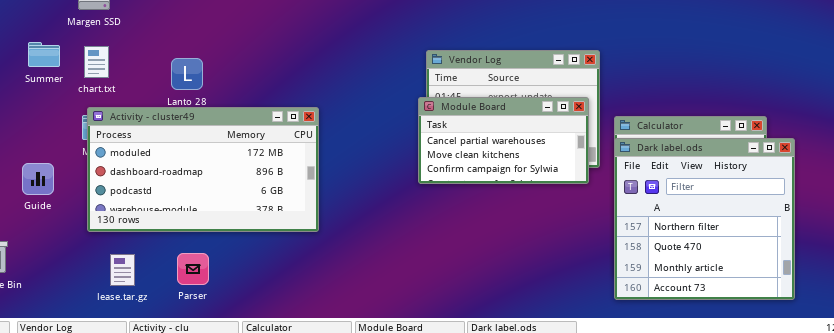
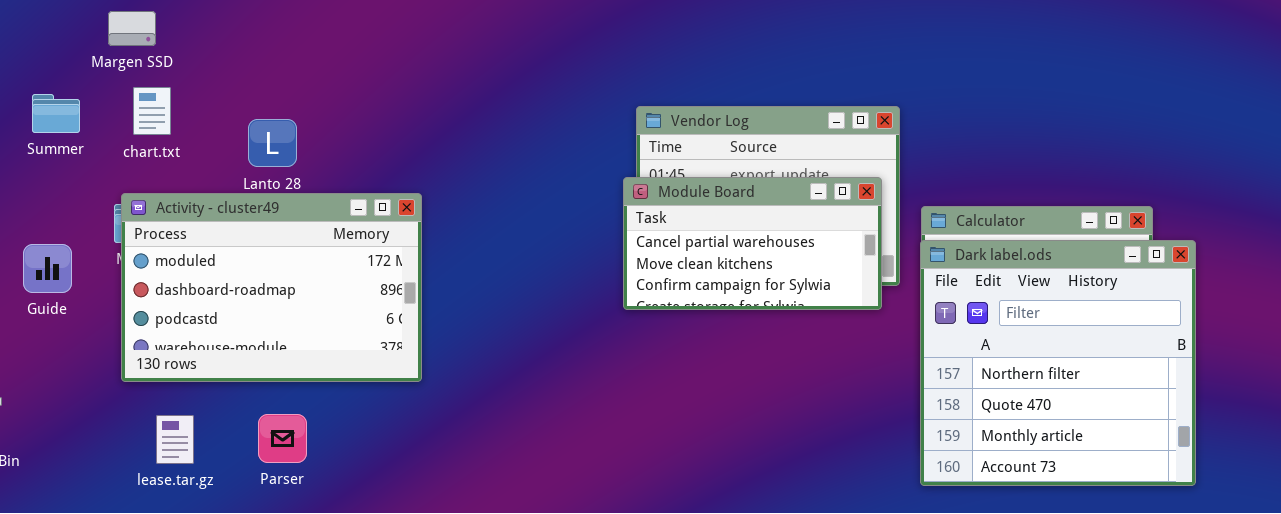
chart.txt: [84,46,109,78] -> [133,87,171,135], moved
Activity - cluster49: [87,107,319,232] -> [121,193,422,382], resized
Guide: [22,163,54,195] -> [23,244,72,293], moved

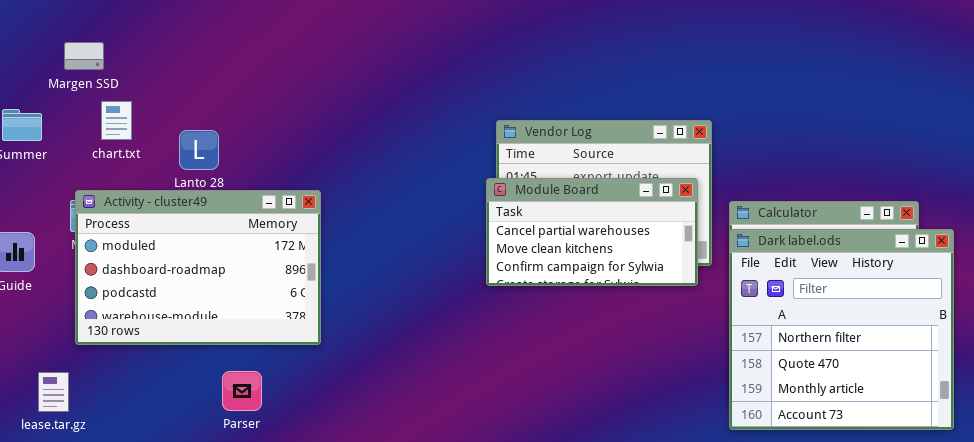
chart.txt: [133,87,171,135] -> [101,101,132,140], moved
Parser: [258,414,307,463] -> [222,371,262,411], moved
lease.tar.gz: [156,415,194,464] -> [38,372,69,412], moved

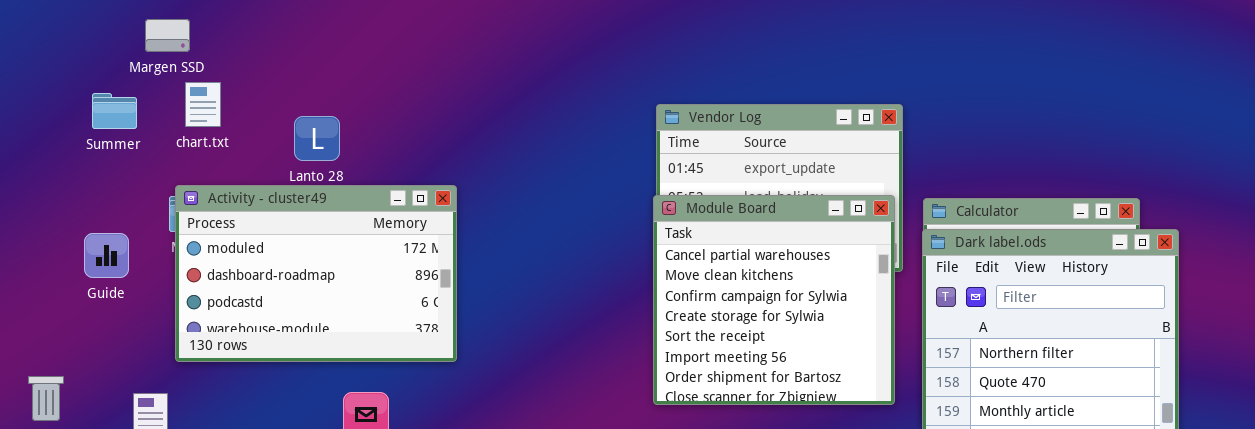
Margen SSD: [64,42,104,70] -> [145,19,190,52], moved
chart.txt: [101,101,132,140] -> [185,82,221,127], moved
Module Board: [486,178,698,286] -> [653,195,895,405], moved, resized

